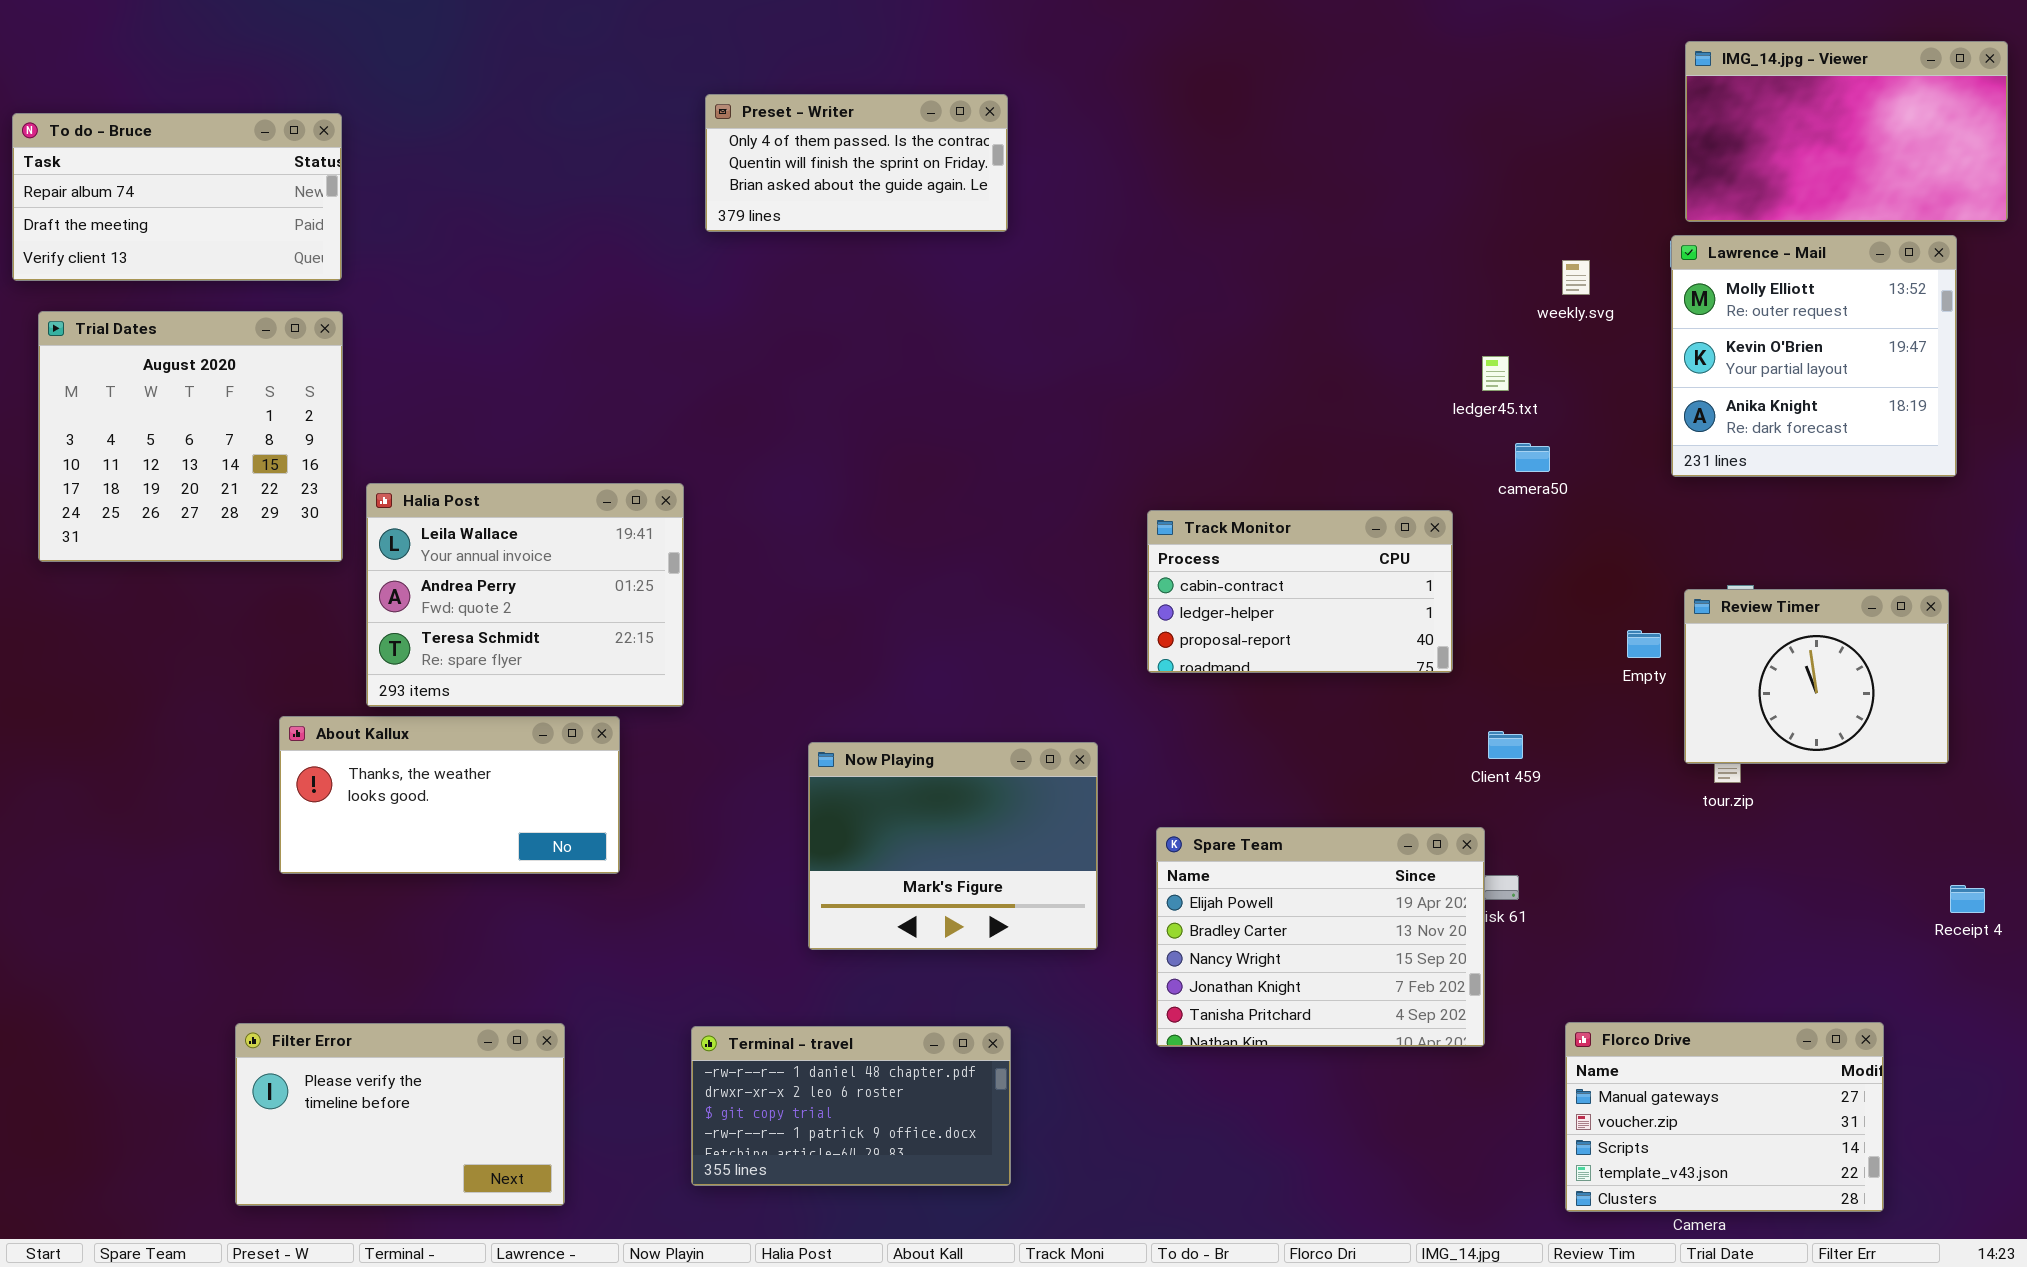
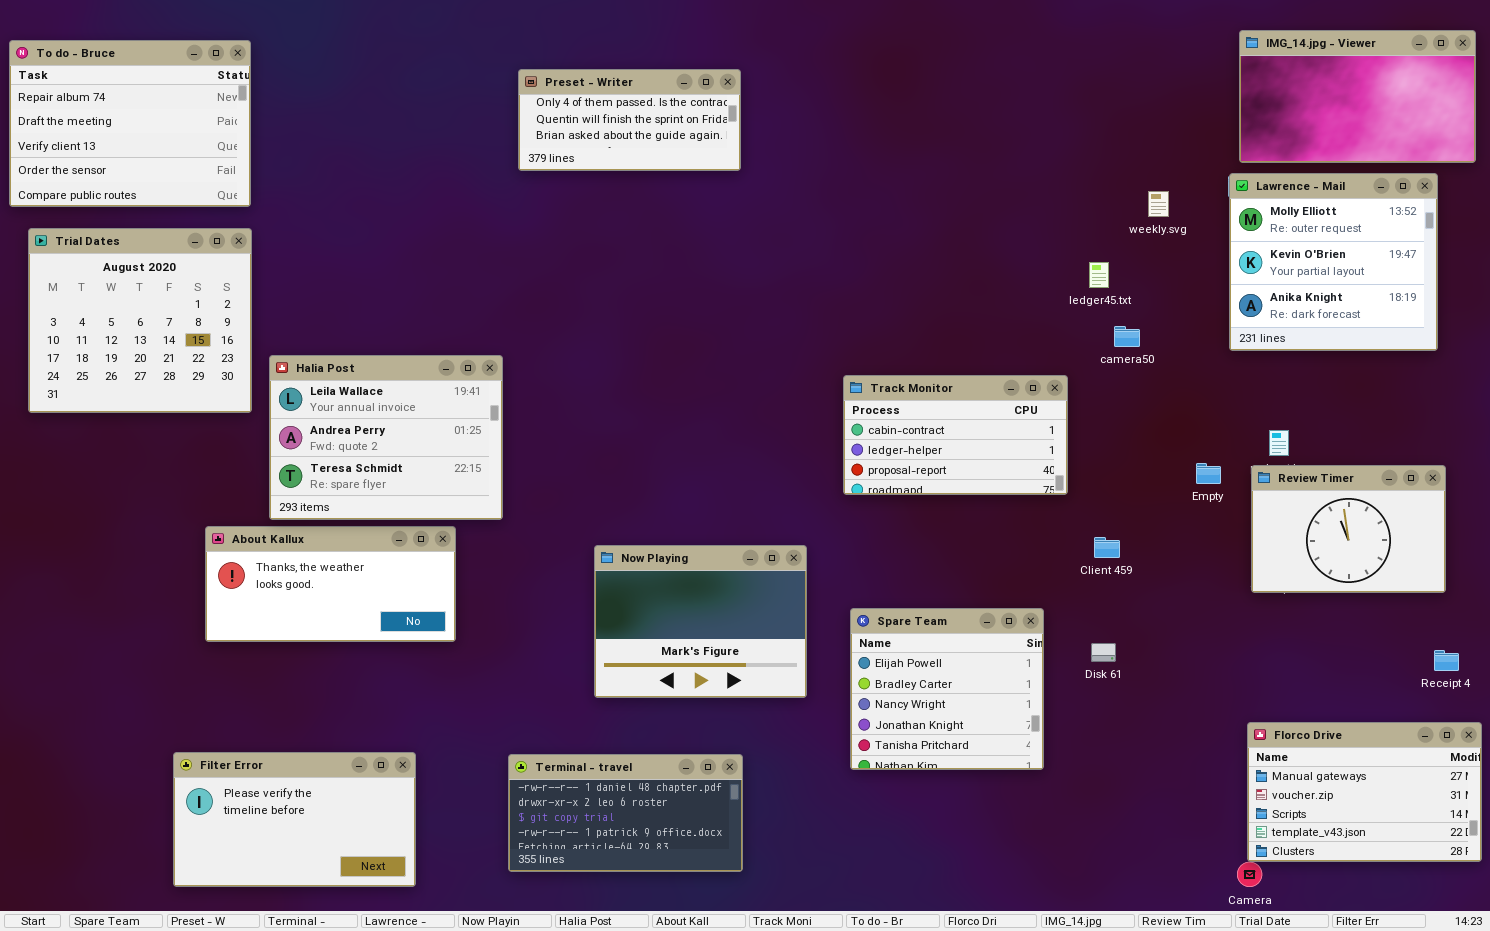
To do - Bruce: [12,113,342,281] -> [9,40,251,207], resized
Review Timer: [1684,589,1949,764] -> [1251,465,1446,593], moved
Spare Team: [1156,827,1485,1047] -> [850,608,1044,770], resized
Florco Drive: [1565,1022,1884,1212] -> [1247,722,1482,862], moved

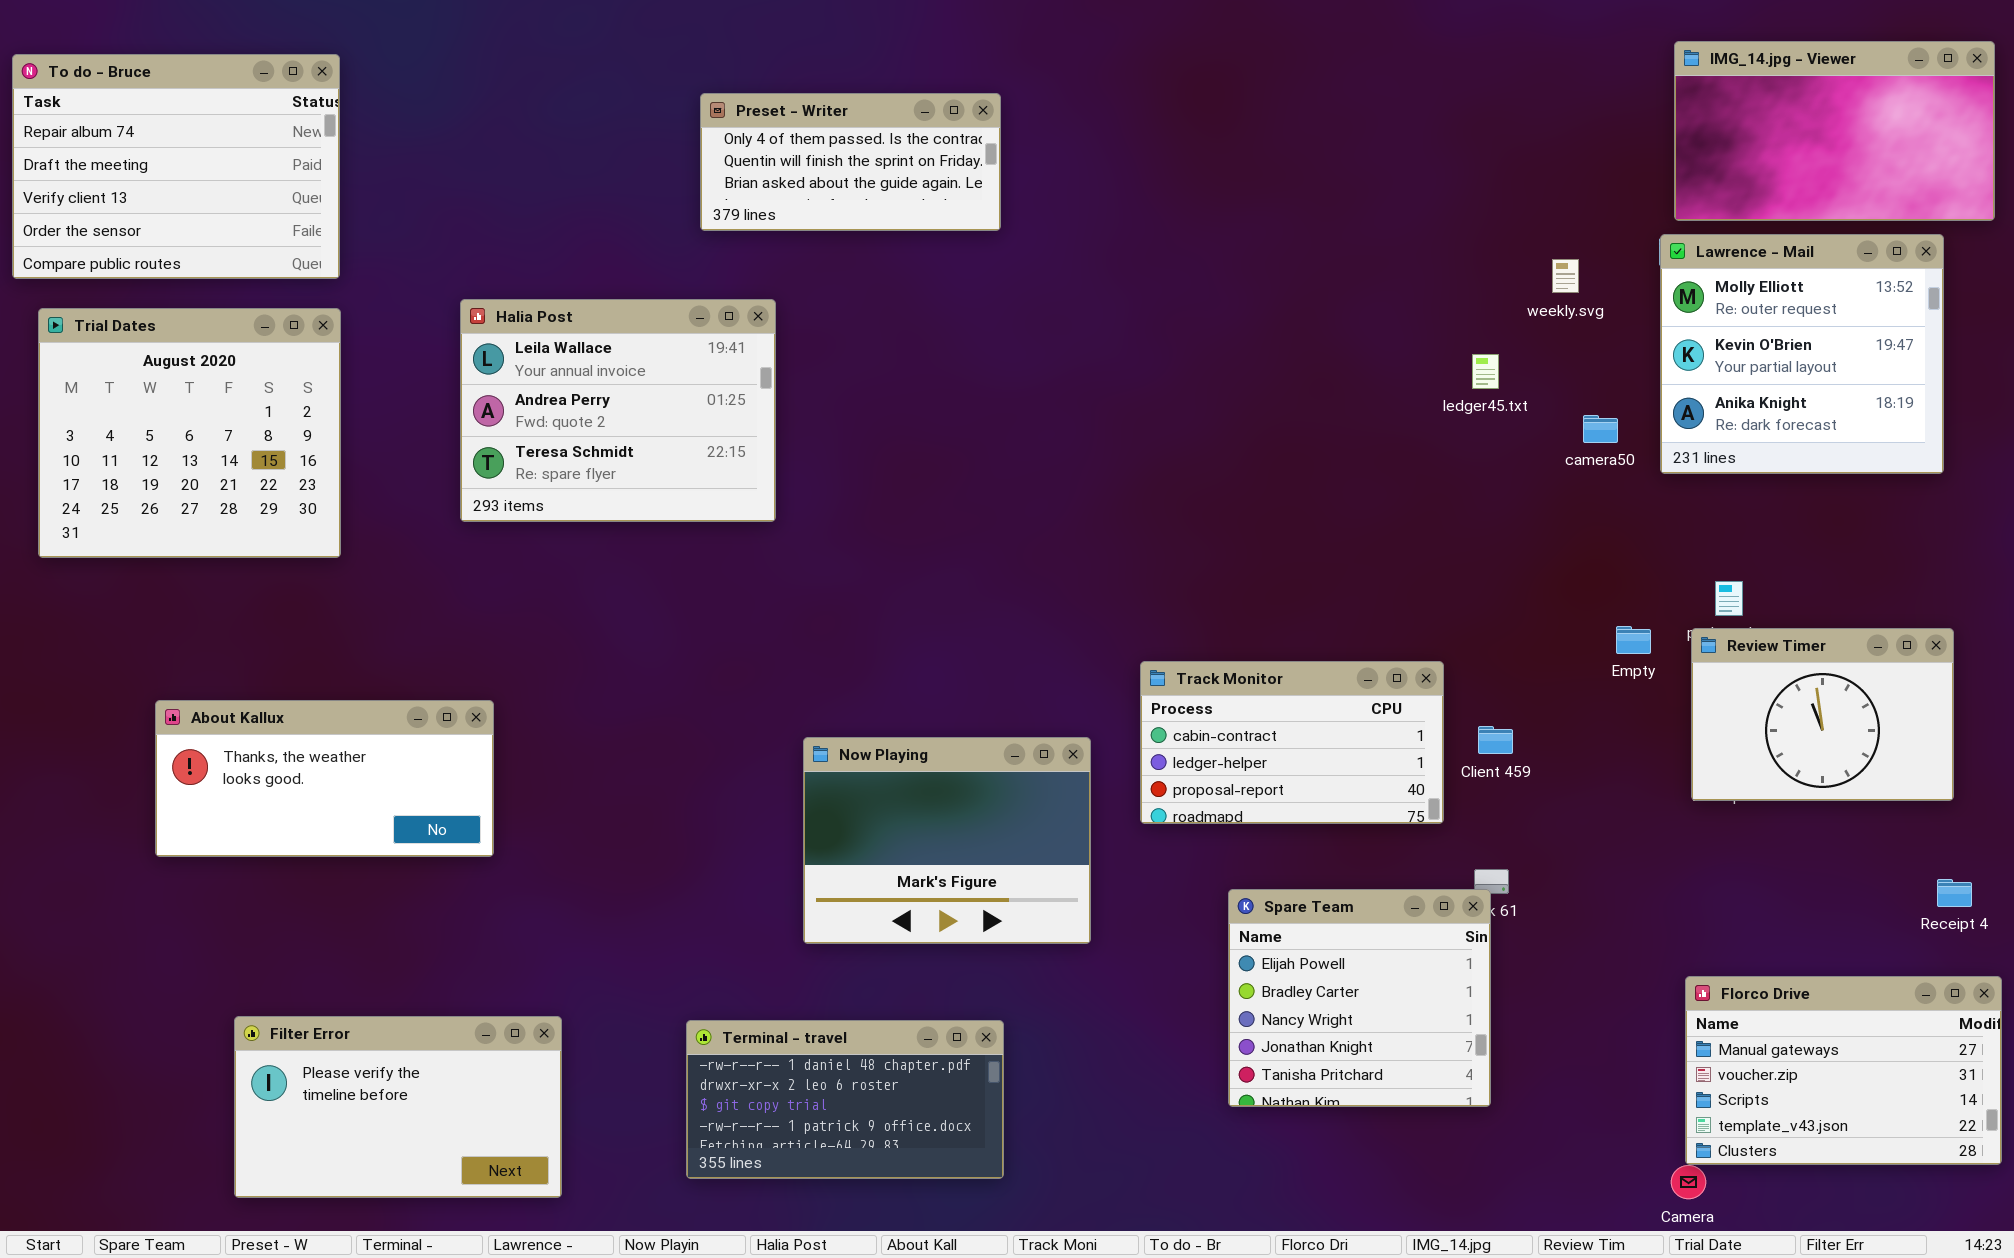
camera50: [1114,326,1140,347] -> [1583,415,1618,443], moved
Halia Post: [269,355,503,520] -> [460,299,776,522], moved
Track Monitor: [843,375,1068,495] -> [1140,661,1444,824], moved
About Kallux: [205,526,456,642] -> [155,700,494,857], moved
Spare Team: [850,608,1044,770] -> [1228,889,1491,1107], moved

